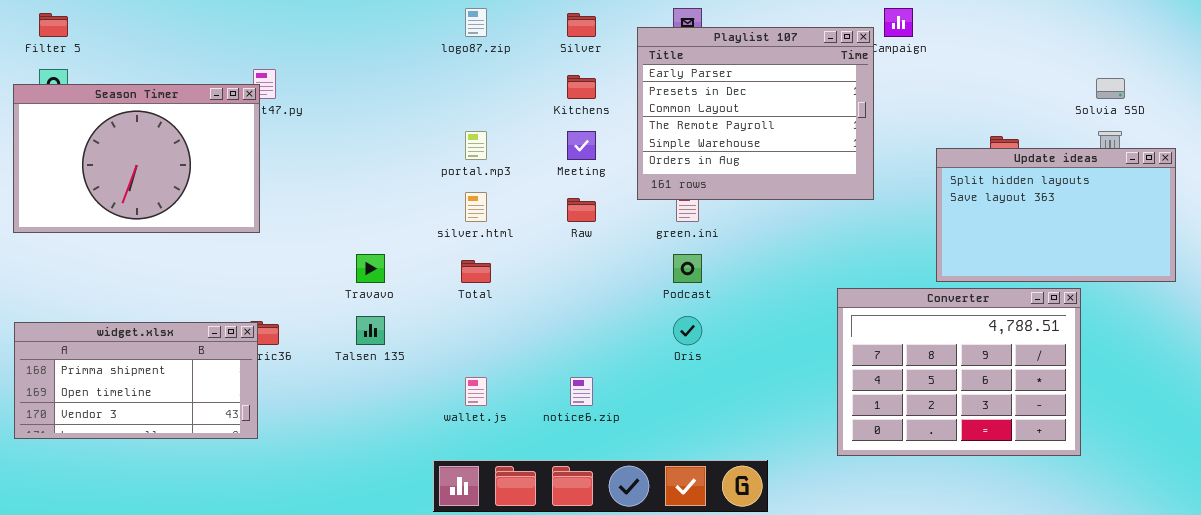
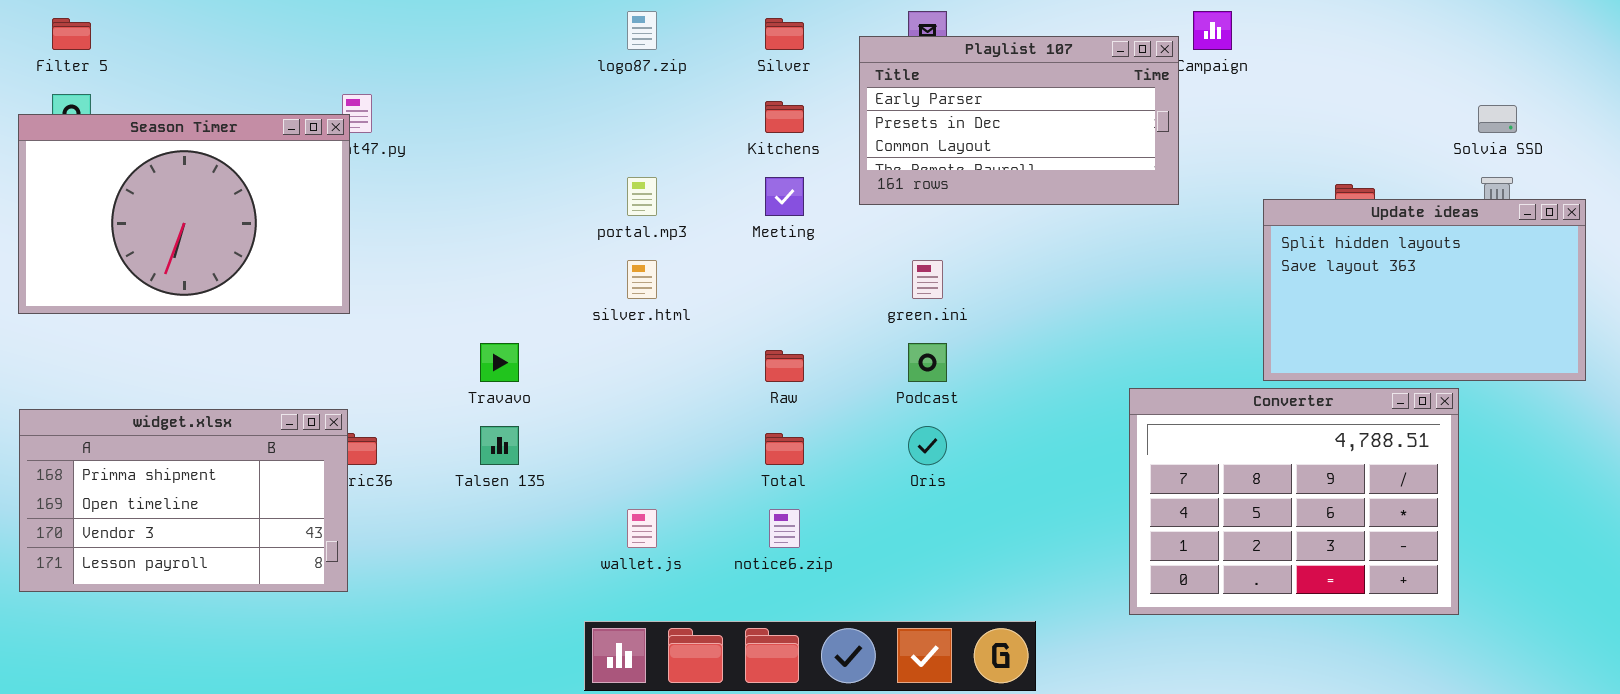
Playlist 107: [637,27,874,200] -> [859,36,1179,205], resized
Raw: [567,198,596,222] -> [765,350,804,382], moved
Total: [461,260,491,283] -> [765,433,804,465], moved
widget.xlsx: [14,322,258,439] -> [19,409,348,592], resized

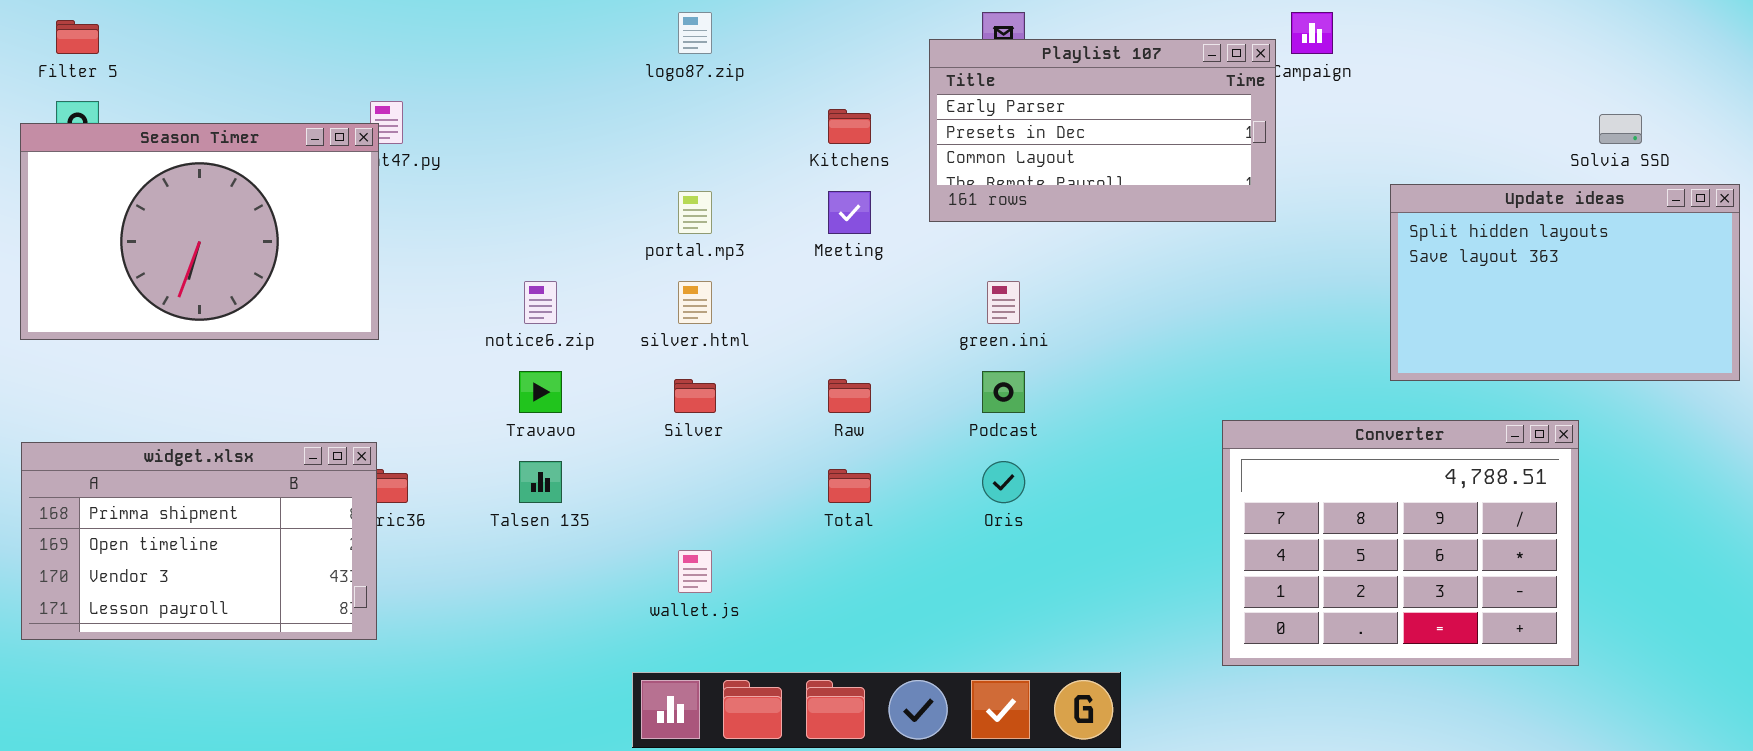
Silver: [765,18,804,50] -> [674,379,716,413], moved
Update ideas: [1263,199,1586,381] -> [1390,184,1740,381], moved
notice6.zip: [769,509,800,548] -> [524,281,557,324], moved

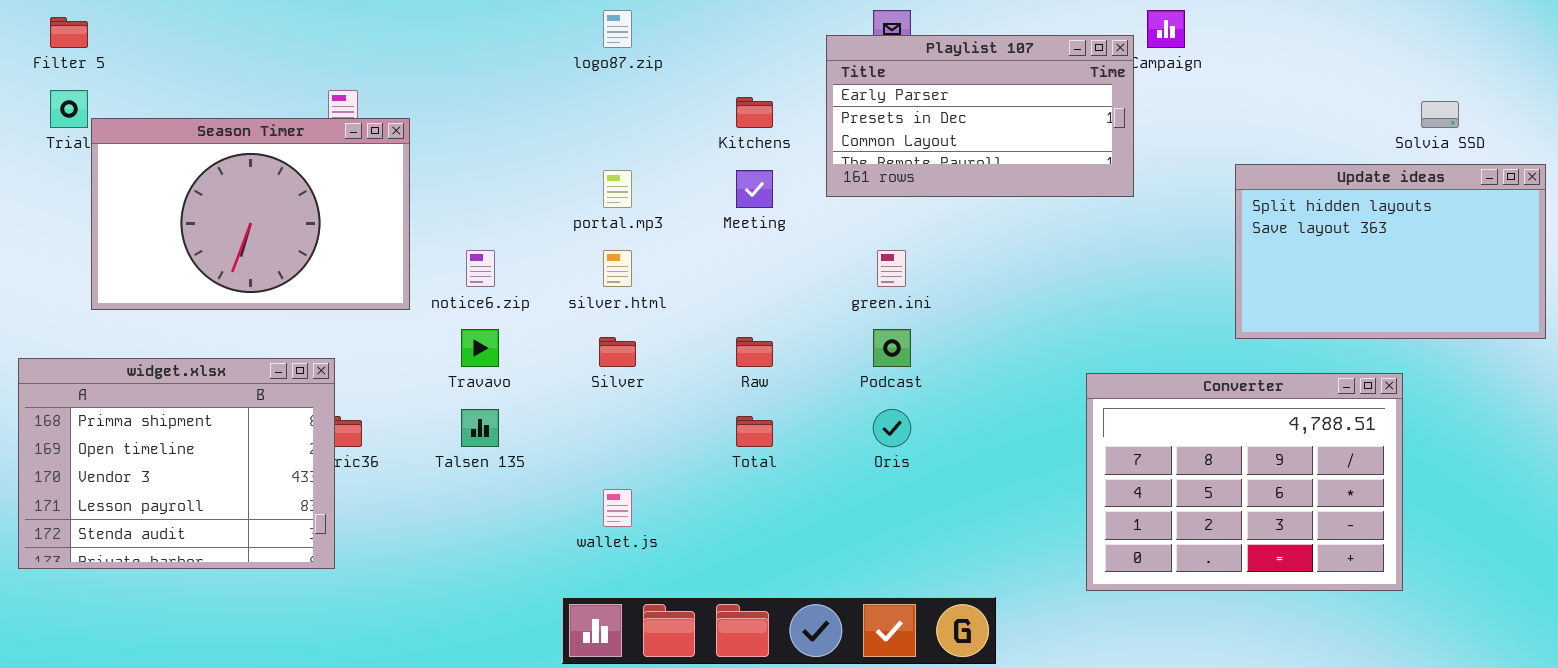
Season Timer: [20,123,379,340] -> [91,118,410,310], moved
widget.xlsx: [21,442,377,640] -> [18,358,335,569], resized

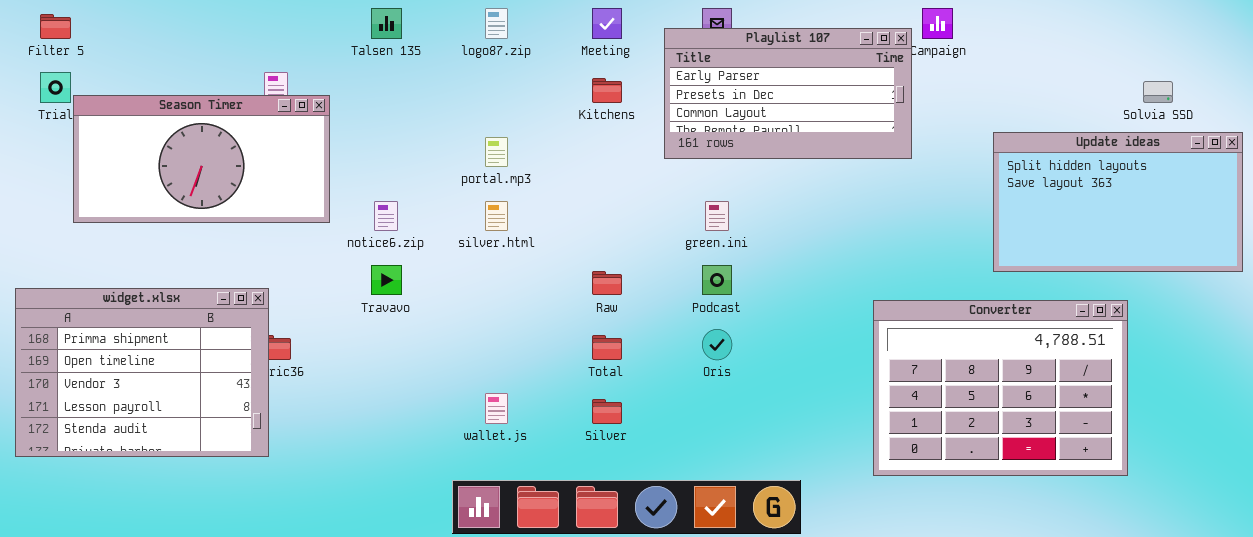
Season Timer: [91,118,410,310] -> [73,95,330,223], resized
Meeting: [736,170,773,208] -> [592,8,622,39], moved
Silver: [599,337,636,367] -> [592,399,622,424], moved
Talsen 135: [461,409,499,447] -> [371,8,402,39], moved

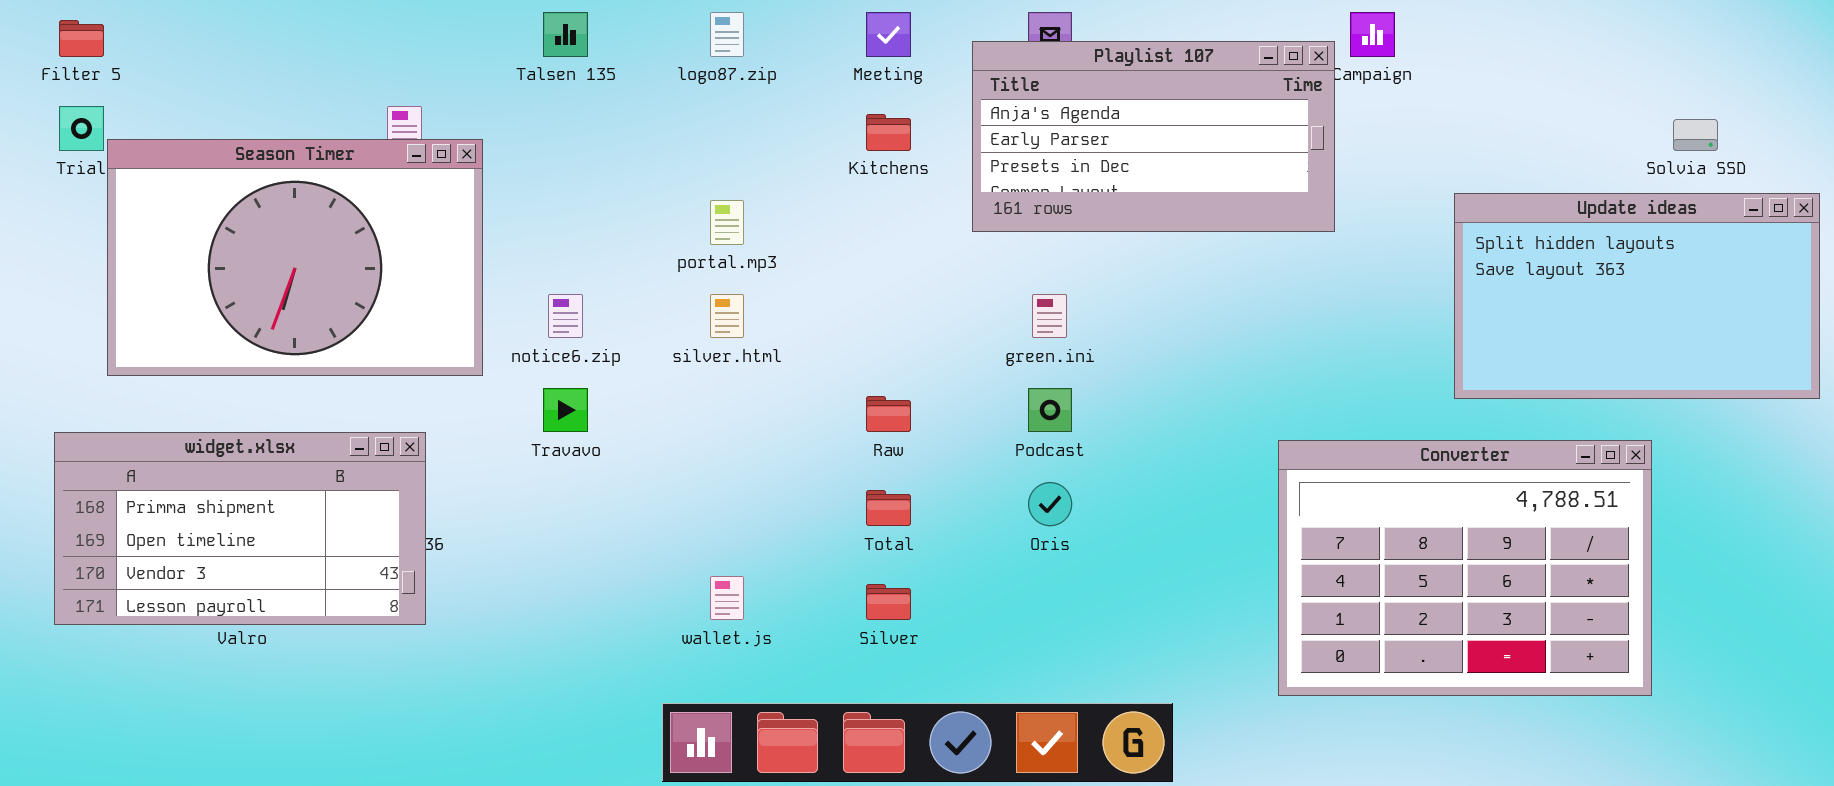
Playlist 107: [664,28,912,159] -> [972,41,1335,232], scrolled up 1 row
Season Timer: [73,95,330,223] -> [107,139,483,376], resized
widget.xlsx: [15,288,269,457] -> [54,432,426,625], moved, resized

